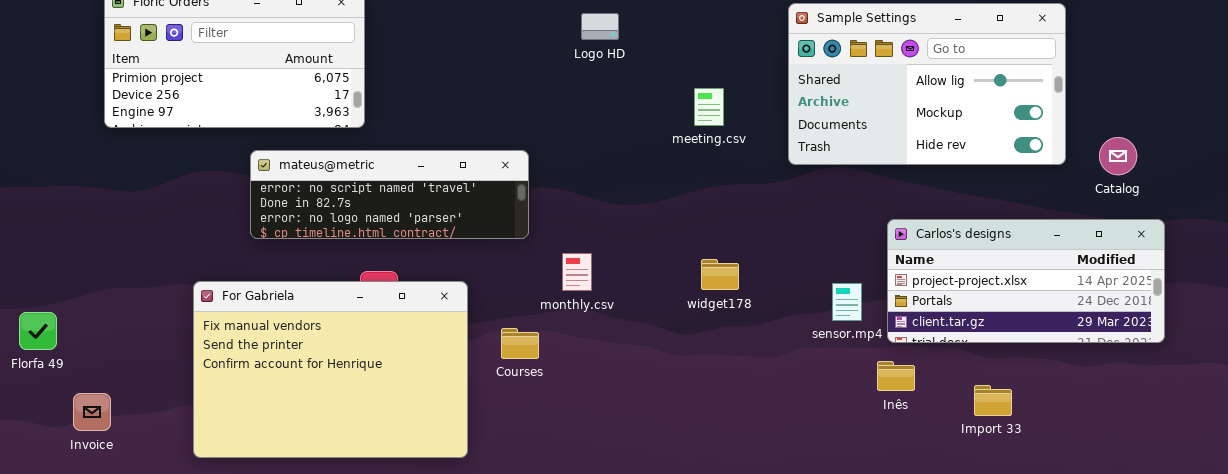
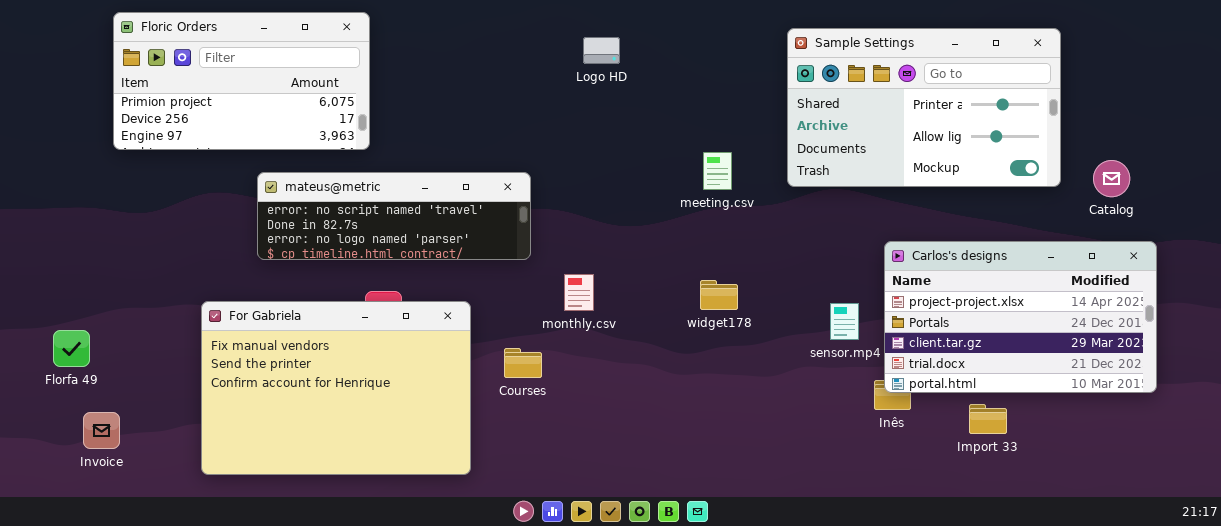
Sample Settings: [788,3,1066,165] -> [787,28,1061,187], scrolled up 1 row
meeting.csv: [694,88,724,126] -> [703,152,732,190], moved
Carlos's designs: [887,219,1165,343] -> [884,241,1157,393], resized
Florfa 49: [19,312,57,350] -> [53,330,90,367], moved

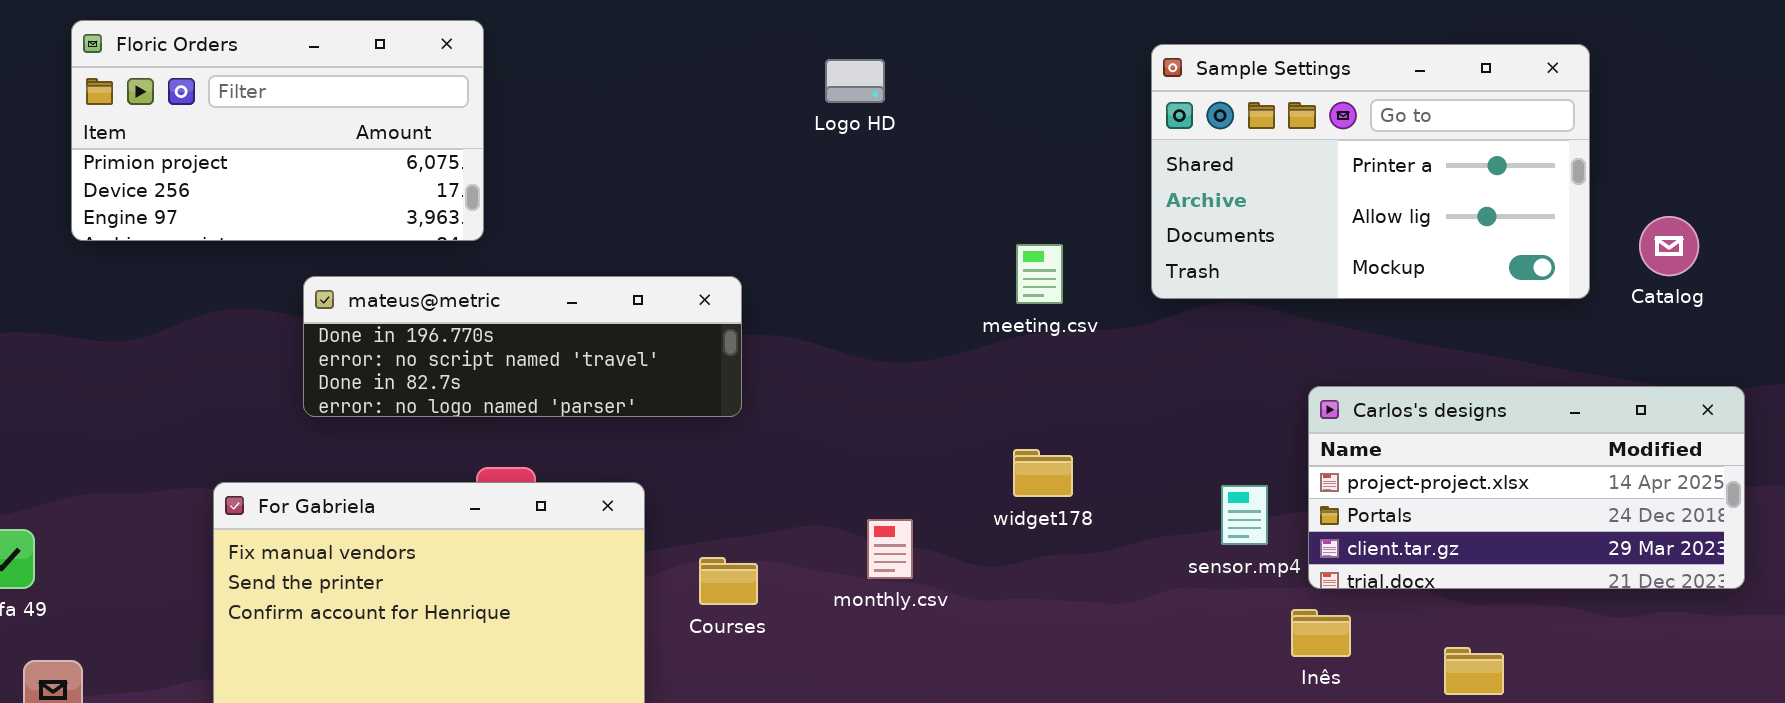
Catalog: [1093,160,1130,197] -> [1639,216,1699,276], moved
mateus@metric: [257,172,531,260] -> [303,276,742,417], scrolled up 1 row
Carlos's designs: [884,241,1157,393] -> [1308,386,1745,589], resized
monthly.csv: [564,274,594,311] -> [867,519,913,579], moved

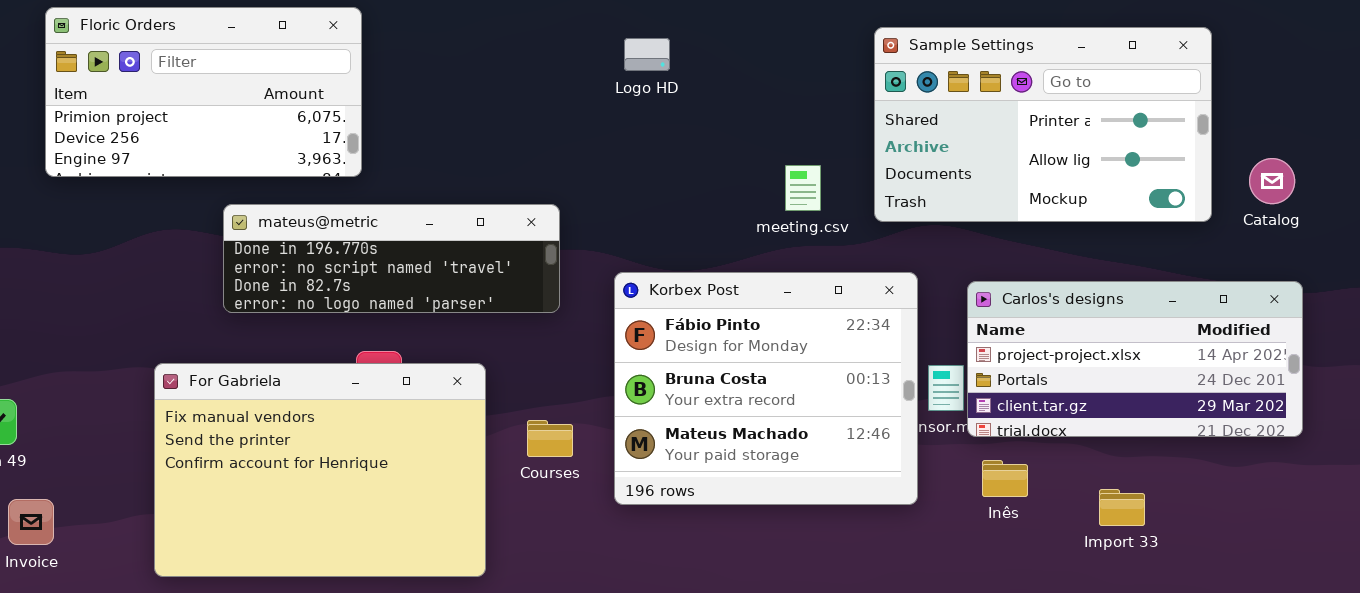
meeting.csv: [1016,244,1063,304] -> [785,165,821,211], moved
Korbex Post: none -> [614,272,918,505], opened
Carlos's designs: [1308,386,1745,589] -> [967,281,1303,437], moved

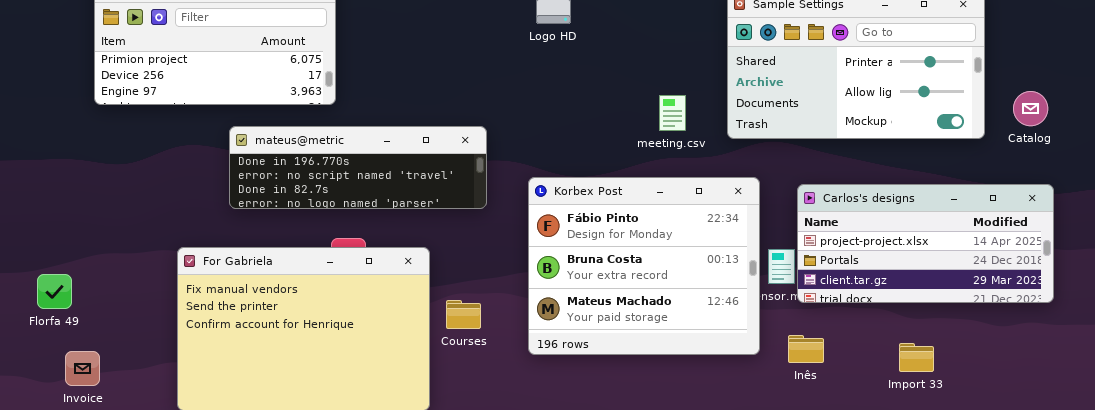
Courses: [527,420,573,457] -> [446,300,481,329], moved
Inês: [982,460,1028,497] -> [788,335,824,363], moved

